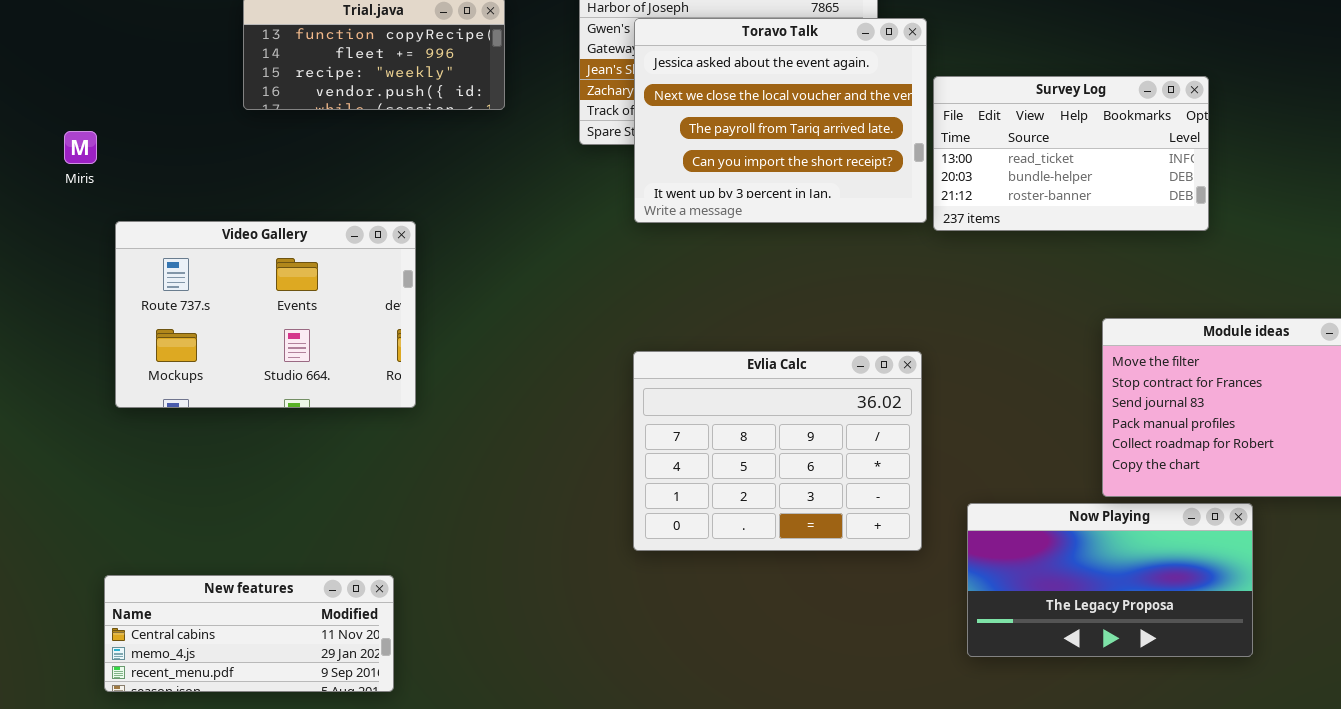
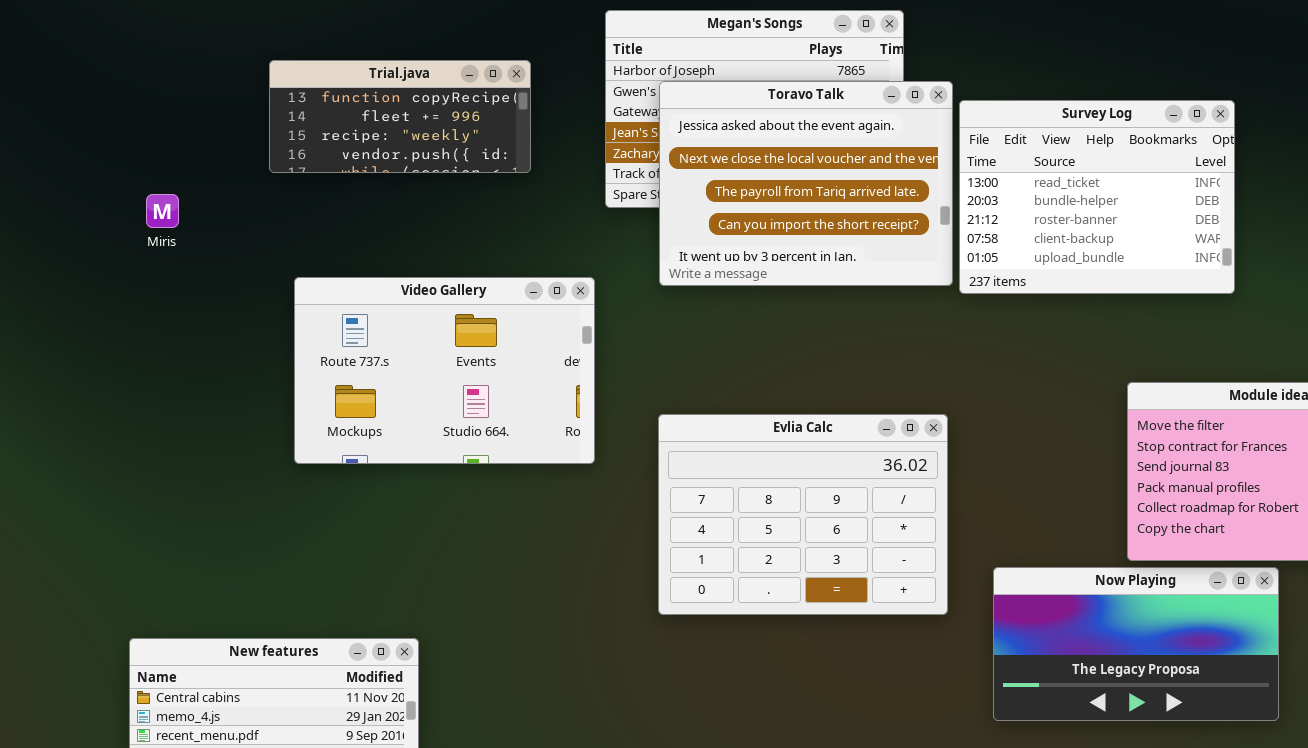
Survey Log: [933,76,1209,231] -> [959,100,1235,294], resized
Miris: [64,131,97,164] -> [146,194,179,228], moved
Video Gallery: [115,221,416,408] -> [294,277,595,464], moved

